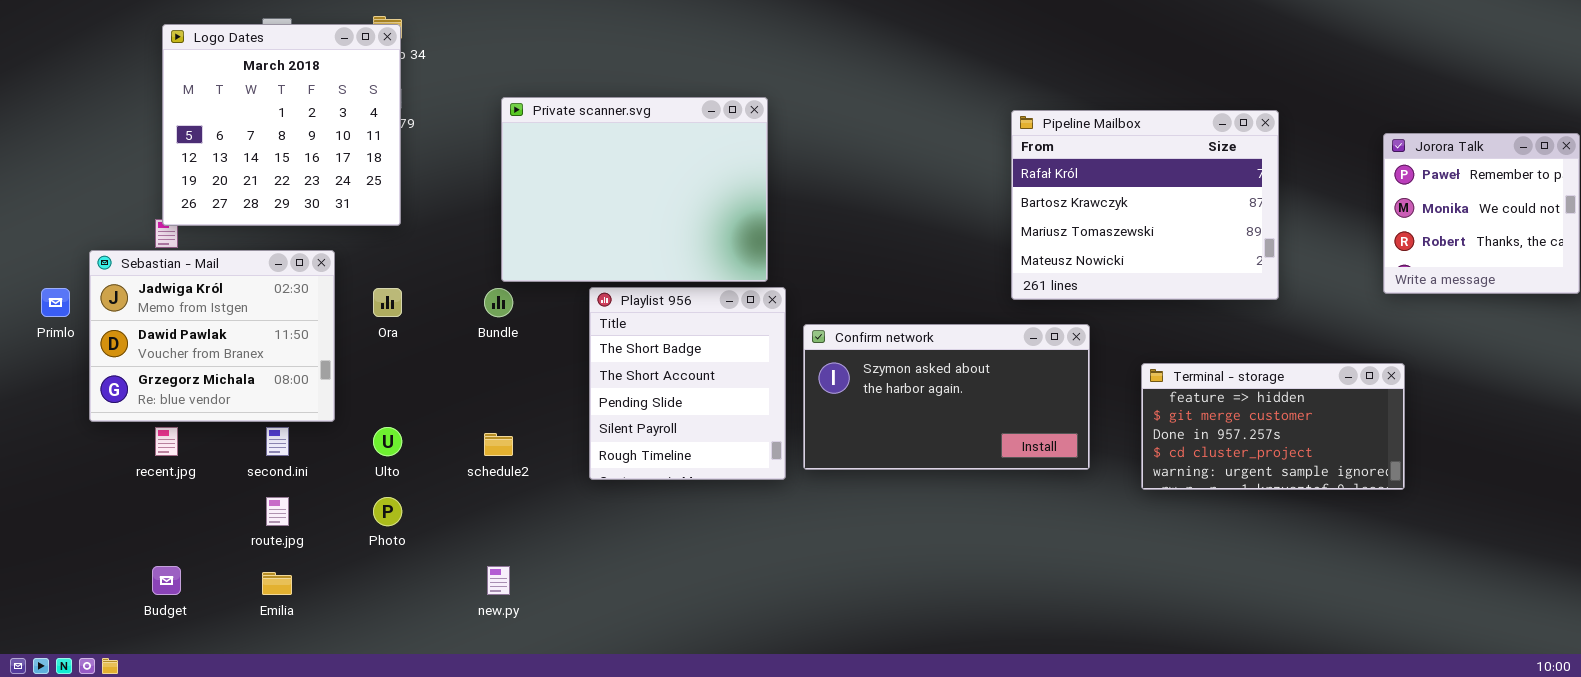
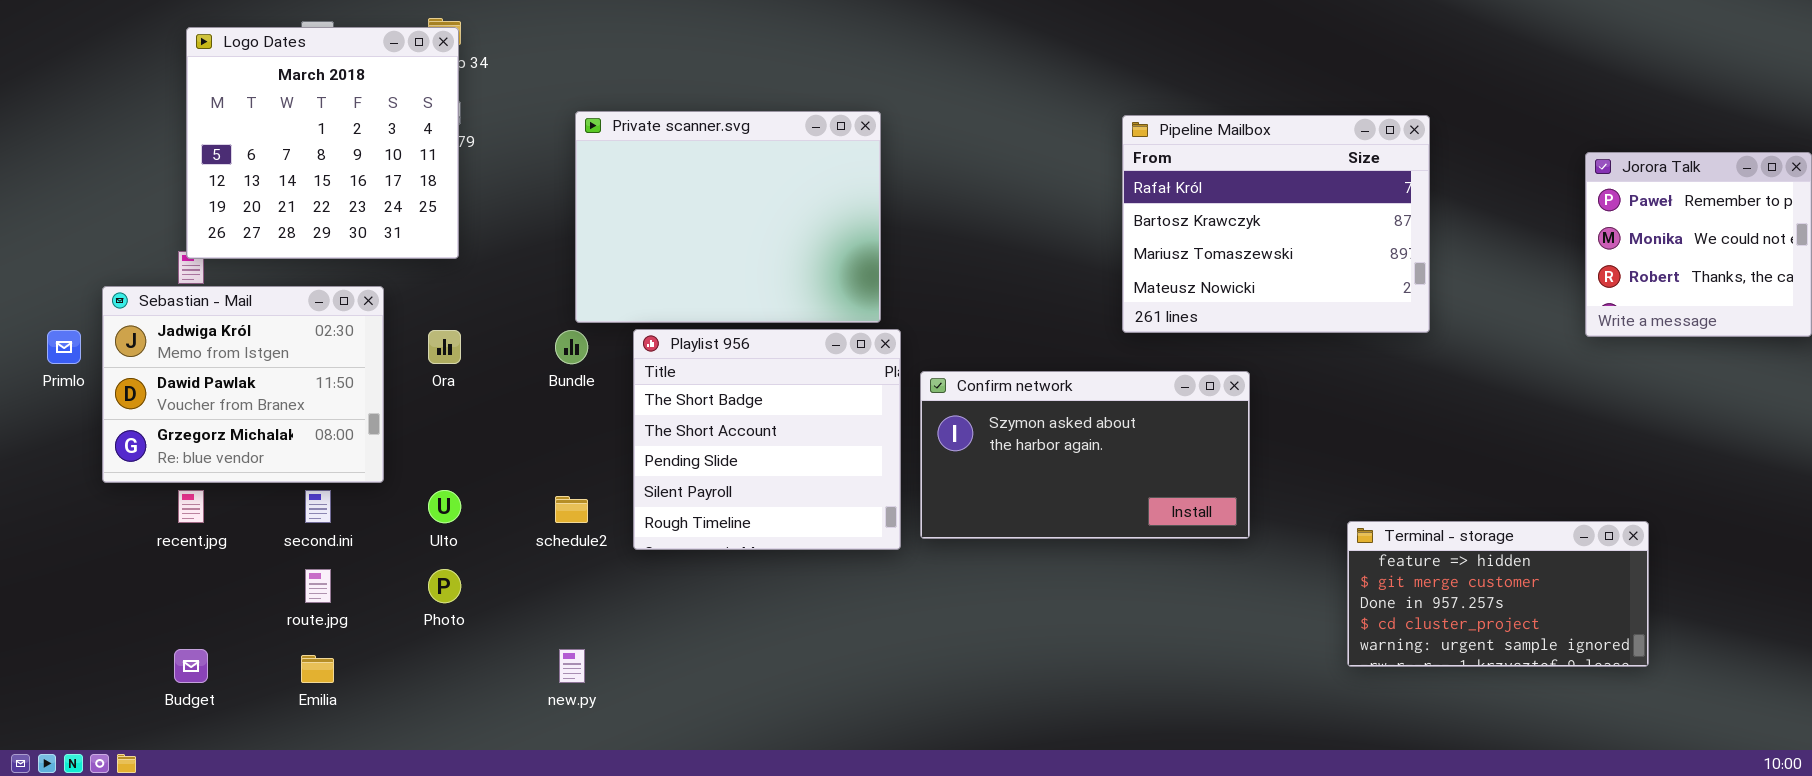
Pipeline Mailbox: [1011,110,1279,300] -> [1122,115,1430,333], moved
Playlist 956: [589,287,786,480] -> [633,329,901,550], resized
Terminal - storage: [1141,363,1405,490] -> [1347,521,1649,667], moved

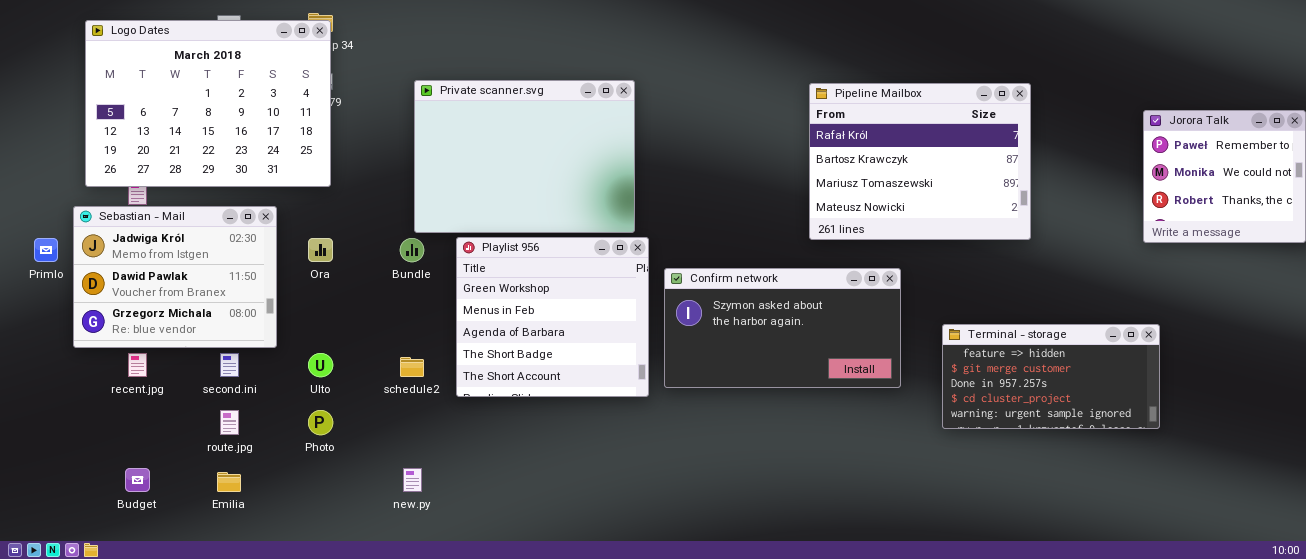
Logo Dates: [186,27,459,259] -> [85,20,331,187], resized
Playlist 956: [633,329,901,550] -> [456,237,649,397], scrolled up 3 rows
Terminal - storage: [1347,521,1649,667] -> [942,324,1160,429], moved

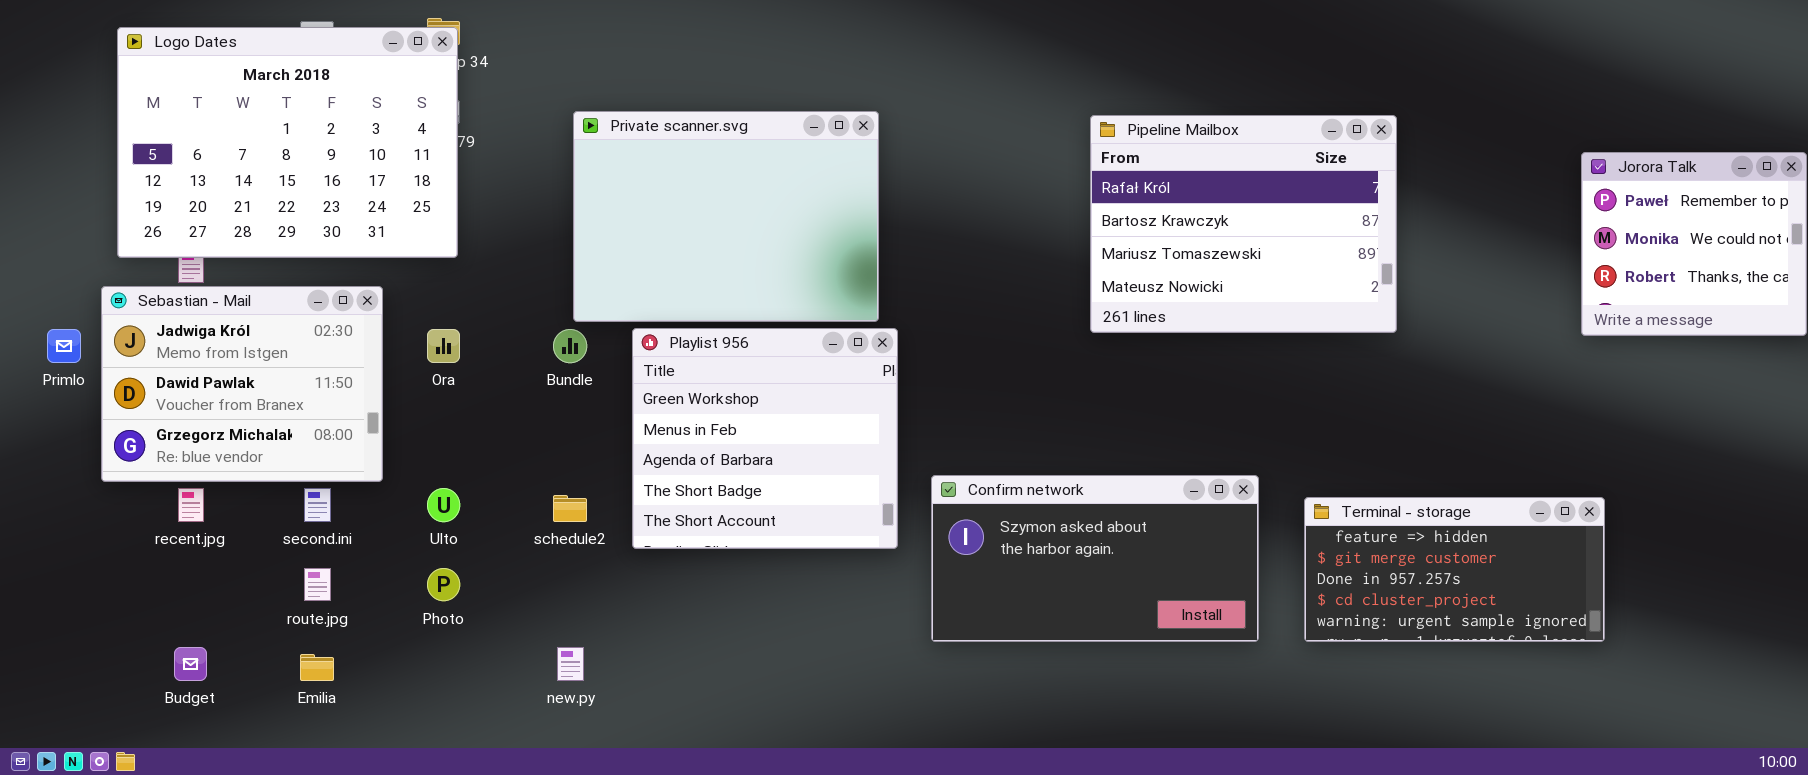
Pipeline Mailbox: [809,83,1031,240] -> [1090,115,1397,333], moved
Confirm network: [664,268,901,388] -> [931,475,1259,642], moved
Terminal - storage: [942,324,1160,429] -> [1304,497,1605,642], moved

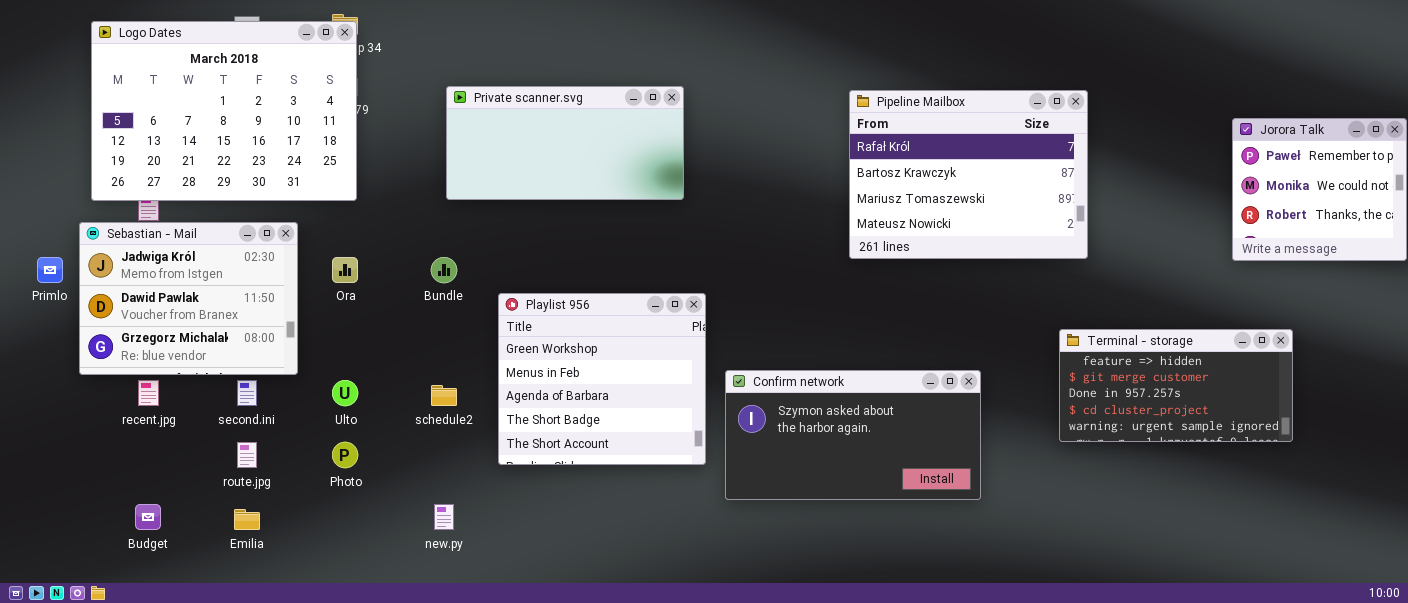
Private scanner.svg: [573,111,879,322] -> [446,86,684,200], resized
Playlist 956: [632,328,898,549] -> [498,293,706,465], moved
Terminal - storage: [1304,497,1605,642] -> [1059,329,1293,442], moved

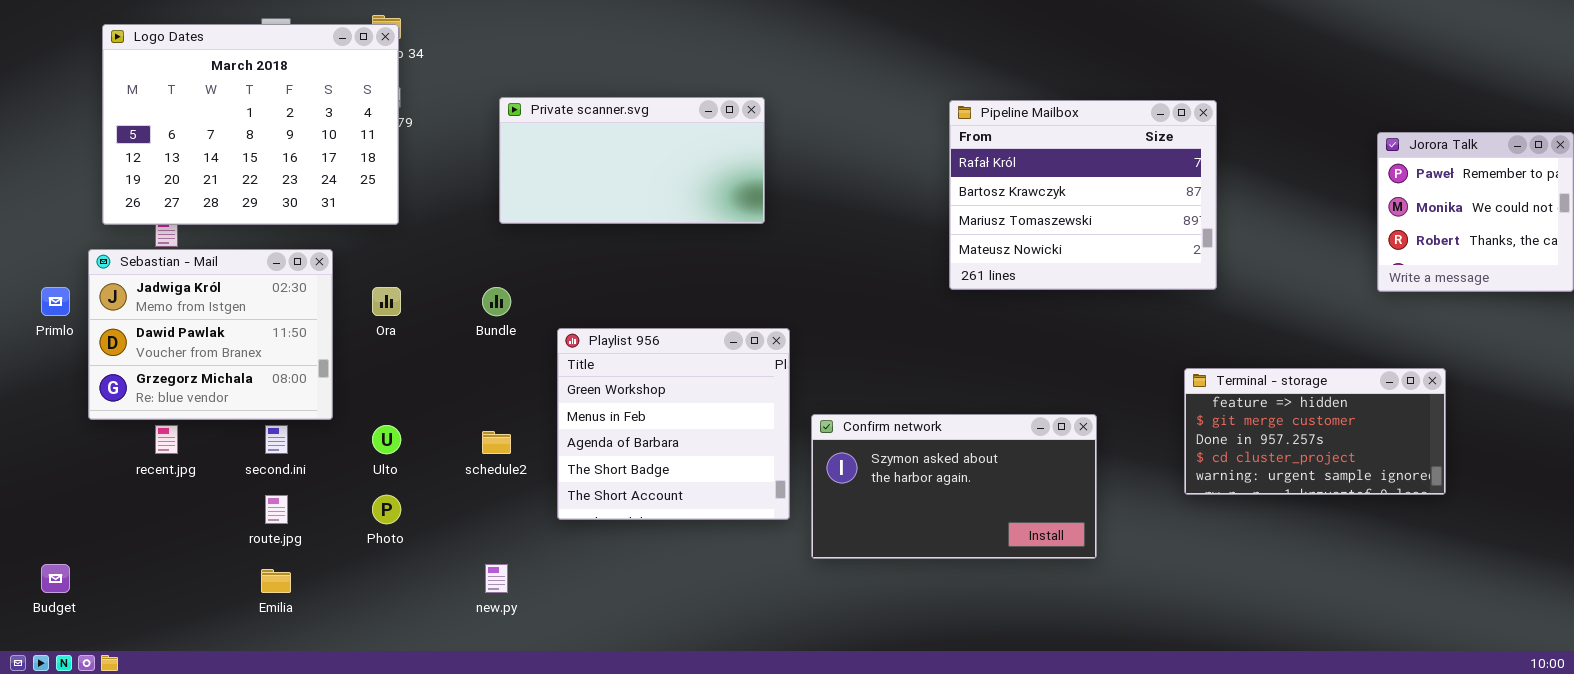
Budget: [135,504,161,530] -> [41,564,70,593], moved

